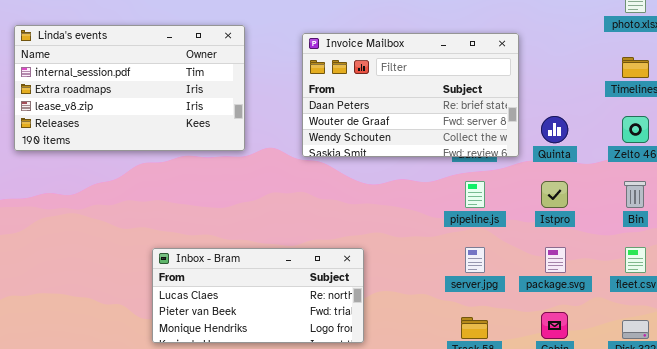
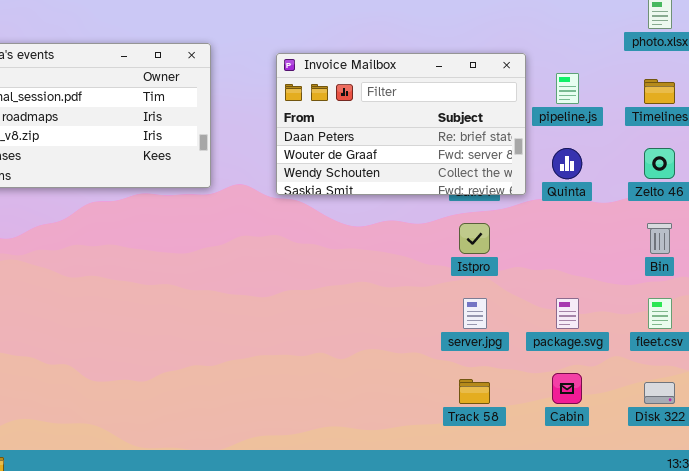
pipeline.js: [465,181,485,208] -> [556,73,579,104], moved
Istpro: [541,181,568,208] -> [459,223,490,254], moved
Inbox - Bram: [152,248,364,343] -> none, closed

